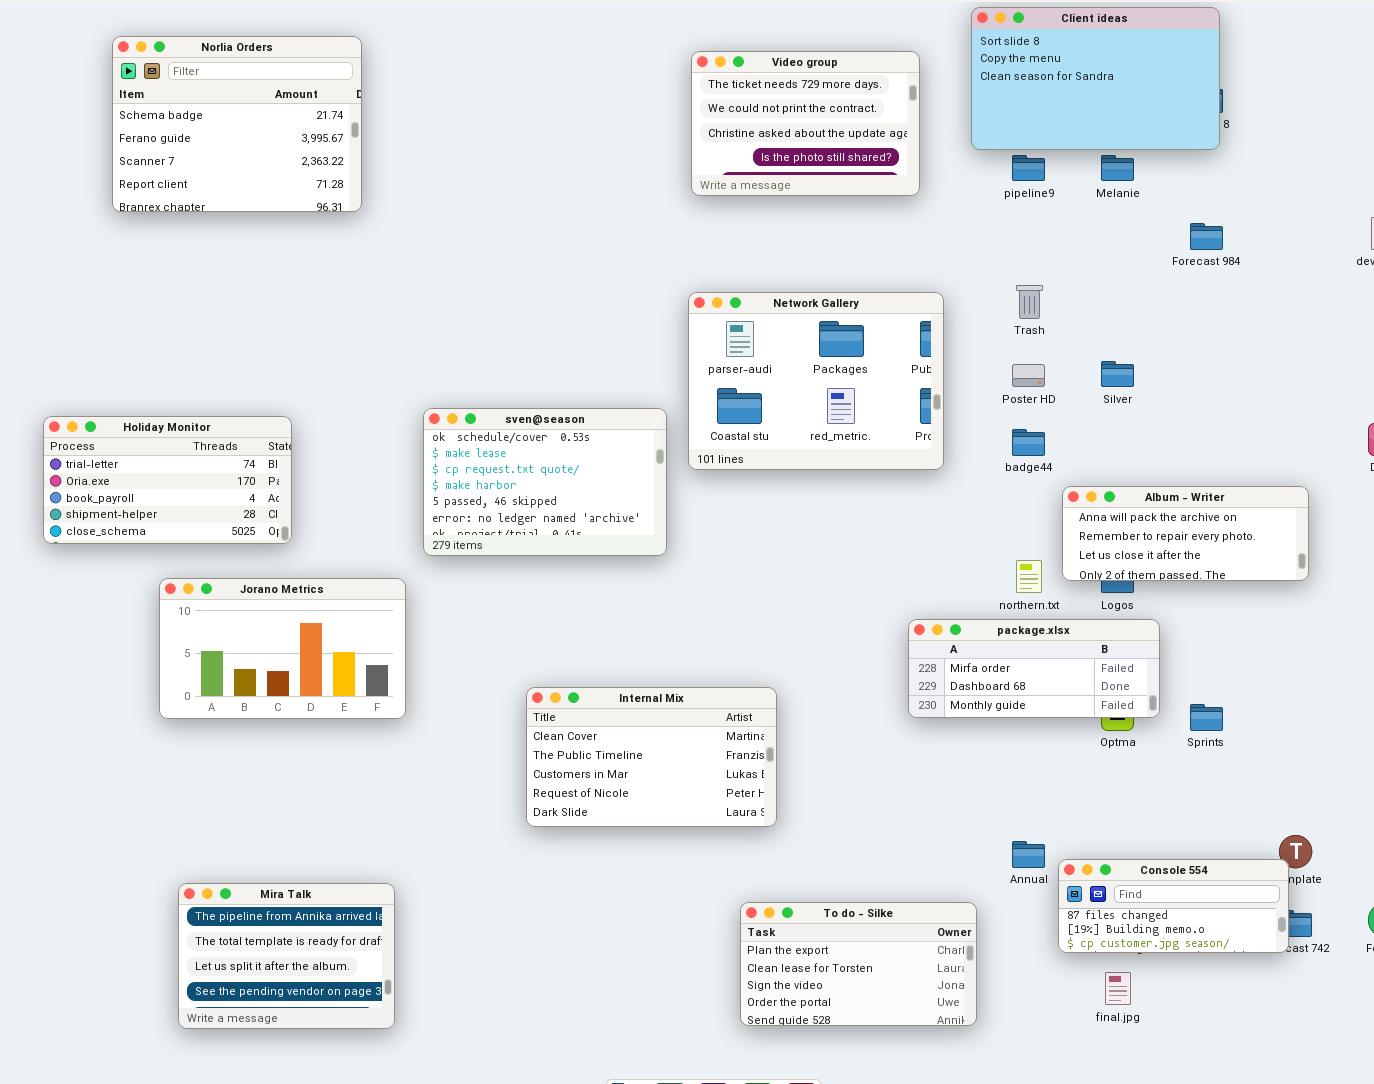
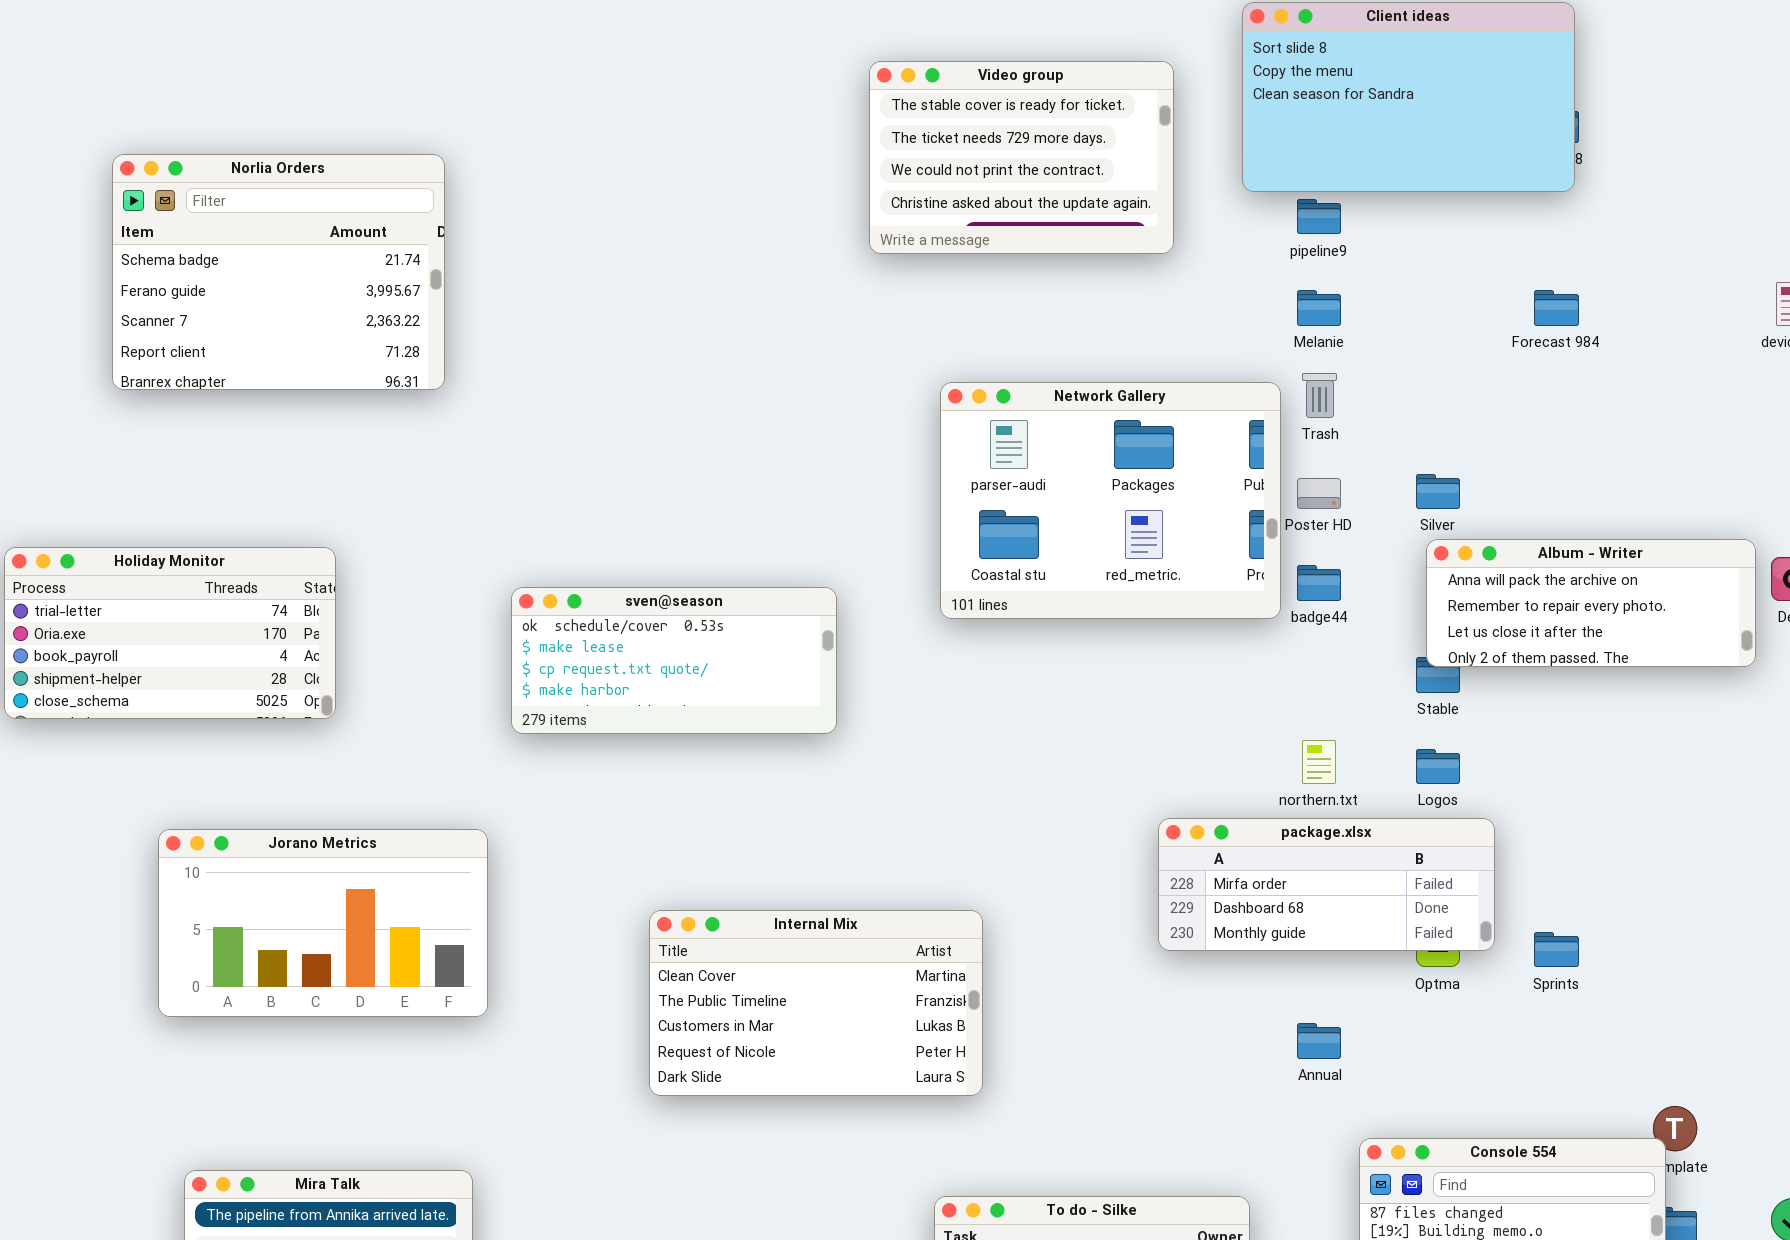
Norlia Orders: [112,36,362,212] -> [112,154,445,390], moved
Video group: [691,51,920,196] -> [869,61,1174,254], scrolled up 1 row
Melanie: [1101,155,1134,181] -> [1297,290,1341,326], moved
Network Gallery: [688,292,944,470] -> [940,382,1281,619], moved
sven@season: [423,408,667,556] -> [511,587,837,734], resized
Album - Writer: [1062,486,1309,581] -> [1426,539,1756,667], moved
Jorano Metrics: [159,578,406,719] -> [158,829,488,1017], moved
Annual: [1012,841,1045,868] -> [1297,1023,1341,1059], moved

